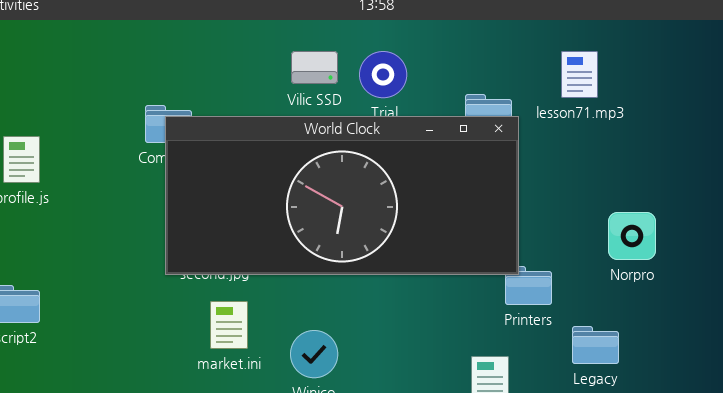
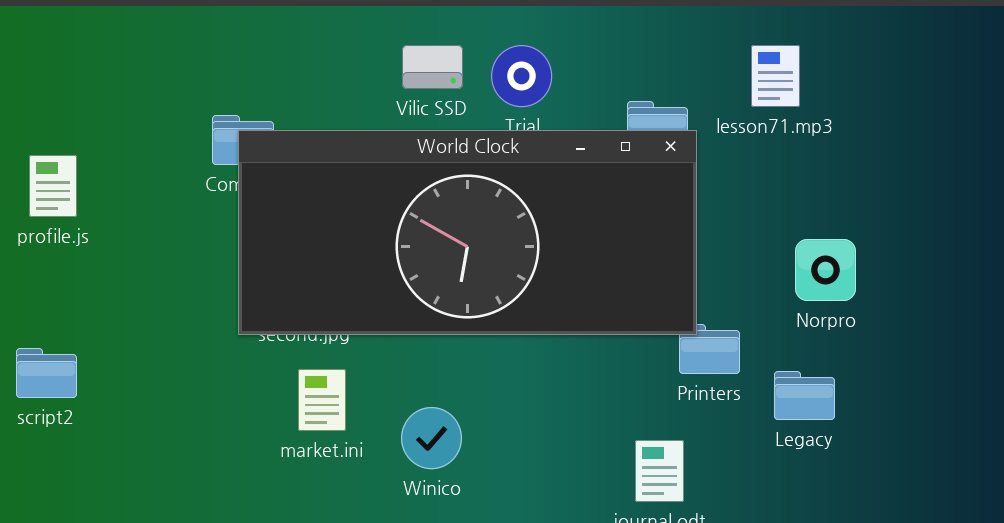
Norpro: [608,212,656,260] -> [795,239,856,301], moved
Legacy: [572,326,619,364] -> [774,371,835,420], moved

